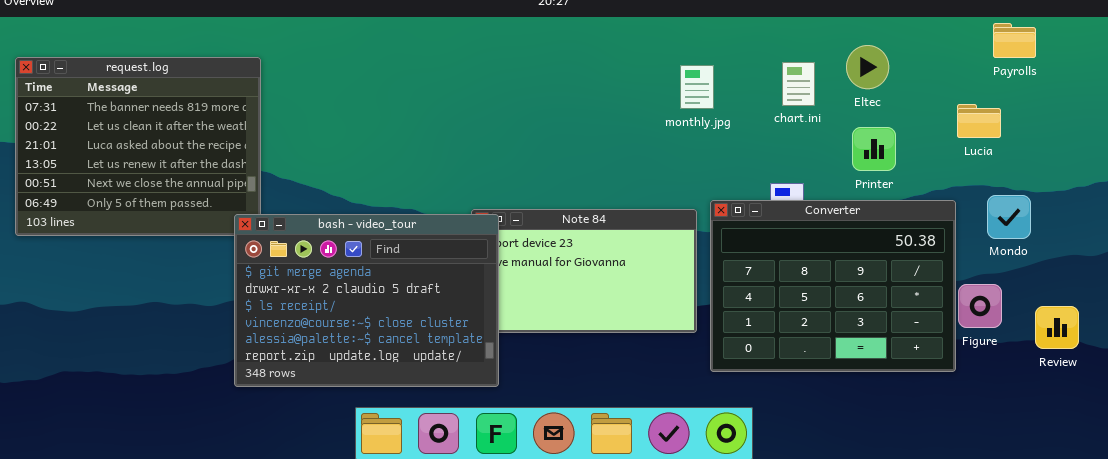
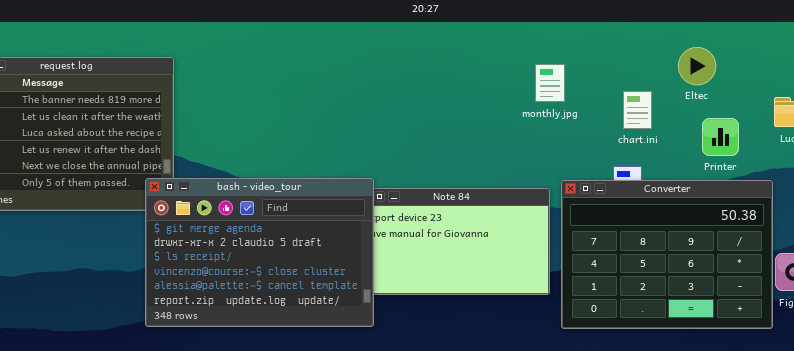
chart.ini: [782,62,815,106] -> [623,91,652,129], moved
Printer: [852,127,896,171] -> [702,118,739,156], moved
bash - video_tour: [234,214,499,387] -> [145,178,374,327], moved

